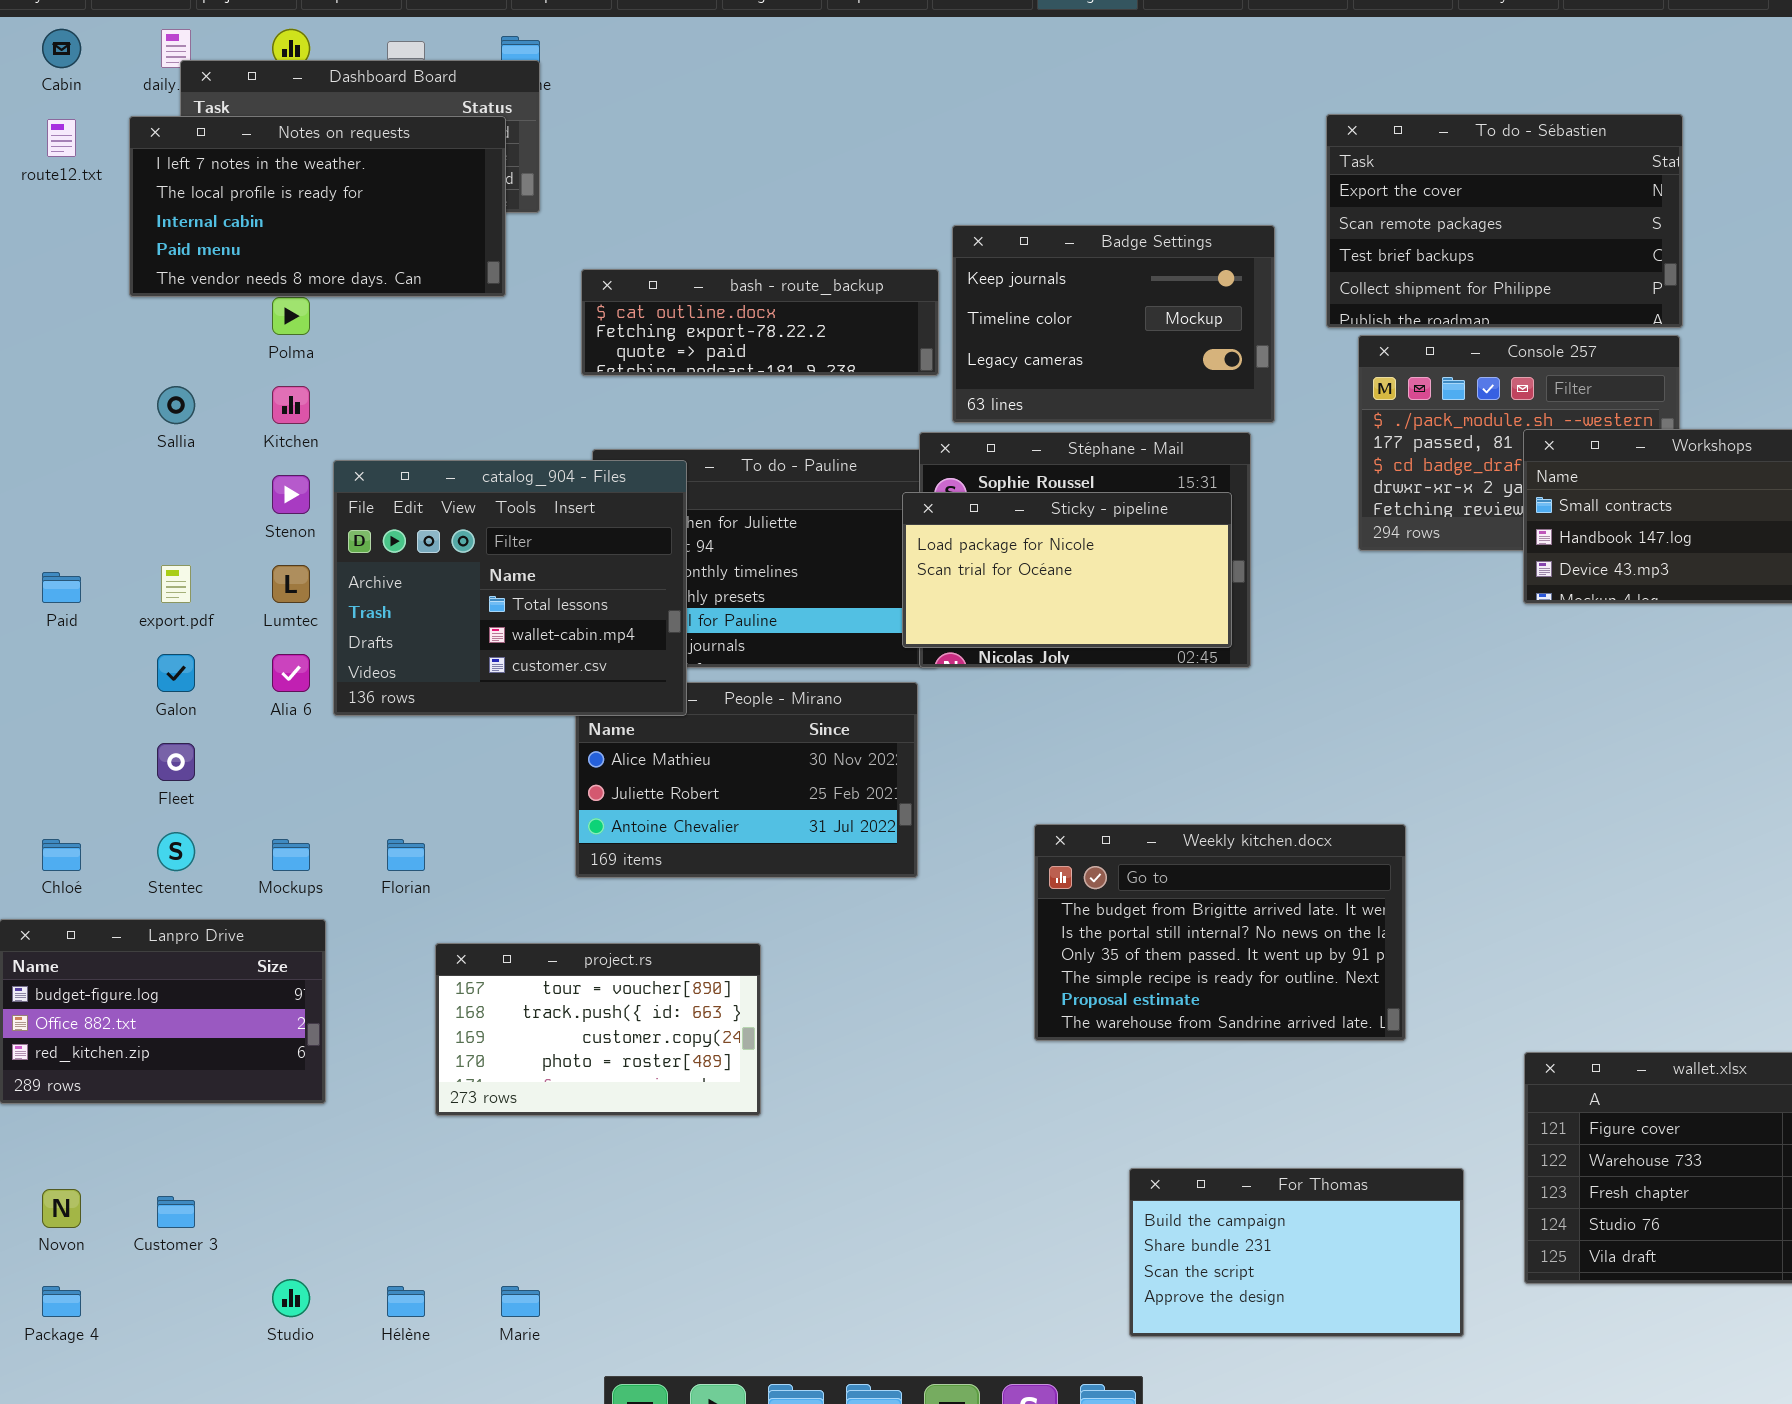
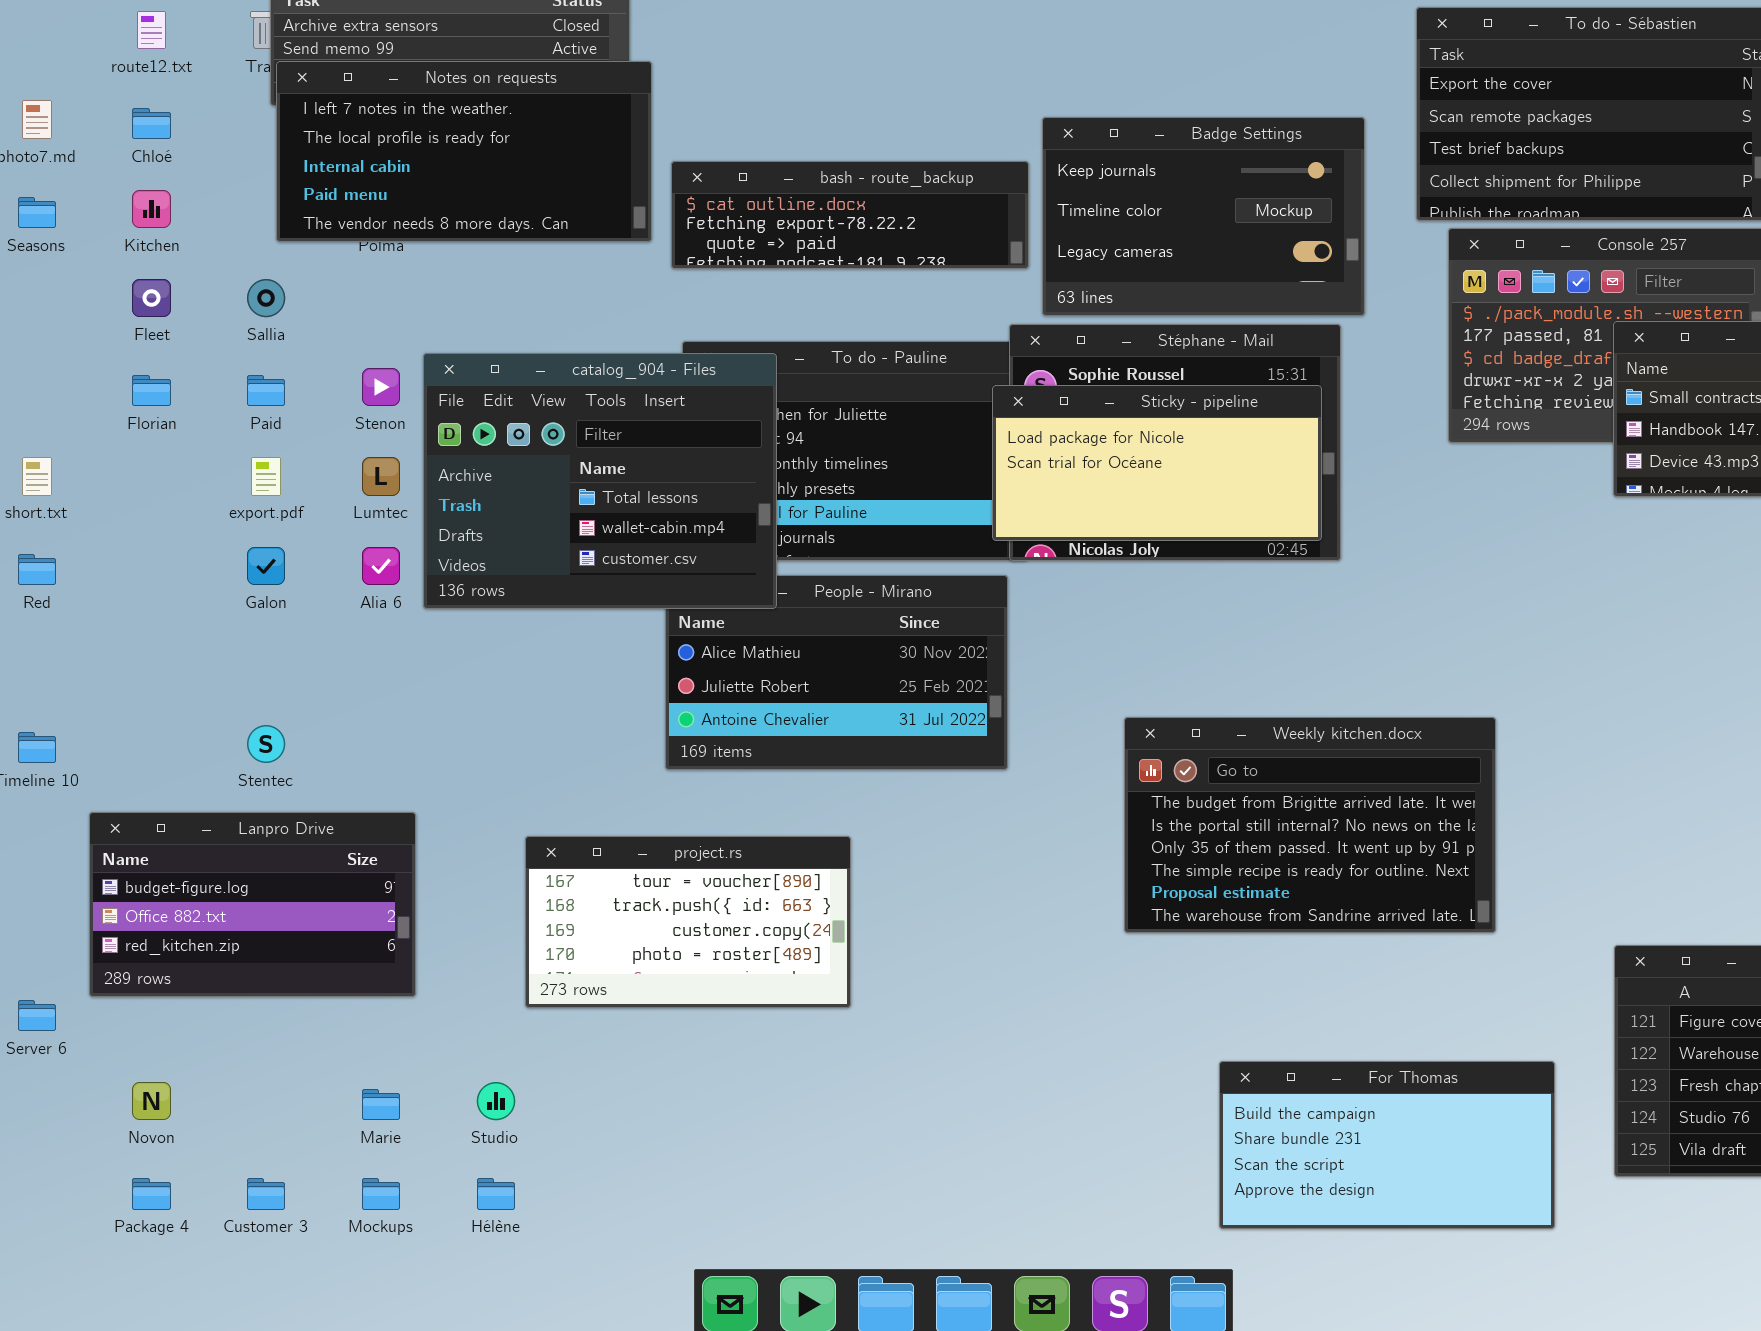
Notes on requests: [129,116,506,297] -> [276,61,652,242], moved
Kitchen: [272,386,310,424] -> [132,190,171,228], moved
Paid: [42,572,81,603] -> [247,375,285,406], moved
Fleet: [157,743,195,781] -> [132,279,171,317], moved
Chloé: [42,839,81,871] -> [132,108,171,139], moved
Mockups: [272,839,310,871] -> [362,1178,400,1210], moved
Florian: [387,839,425,871] -> [132,375,171,406], moved
Customer 3: [157,1196,195,1228] -> [247,1178,285,1210], moved
Studio: [272,1279,310,1317] -> [477,1082,515,1120], moved
Marie: [501,1286,540,1317] -> [362,1089,400,1120], moved

